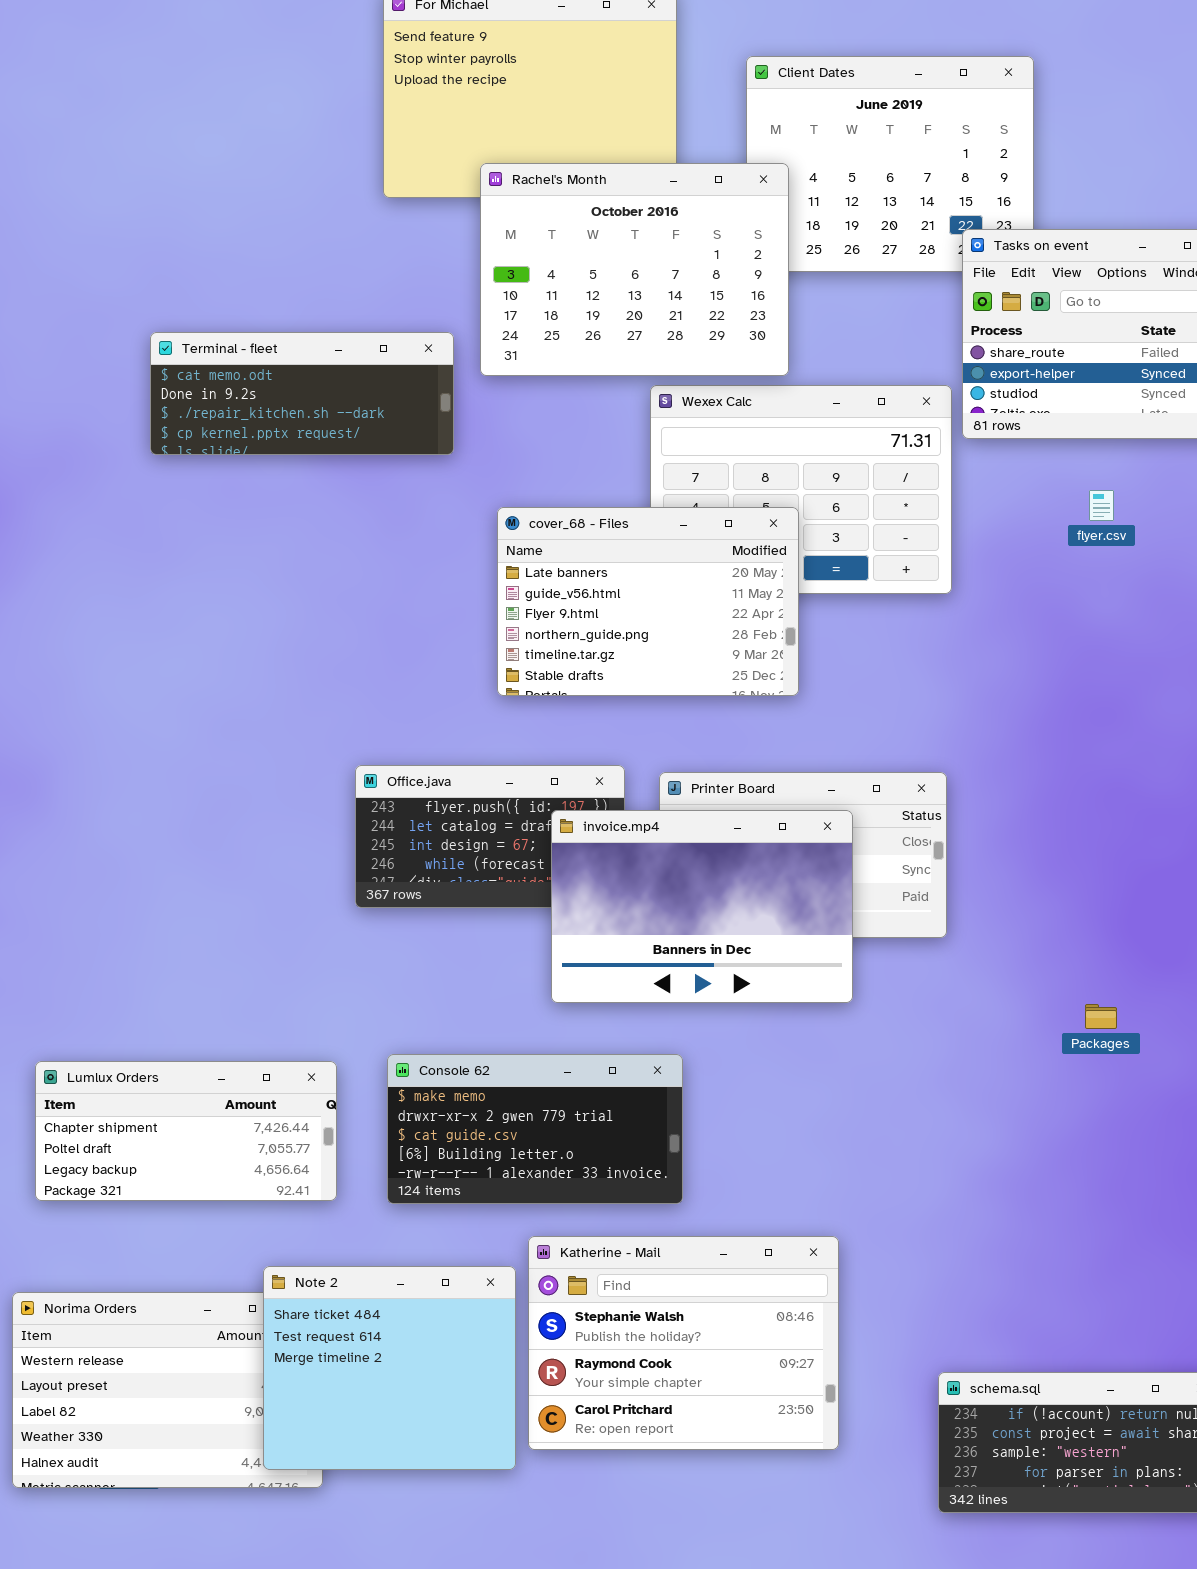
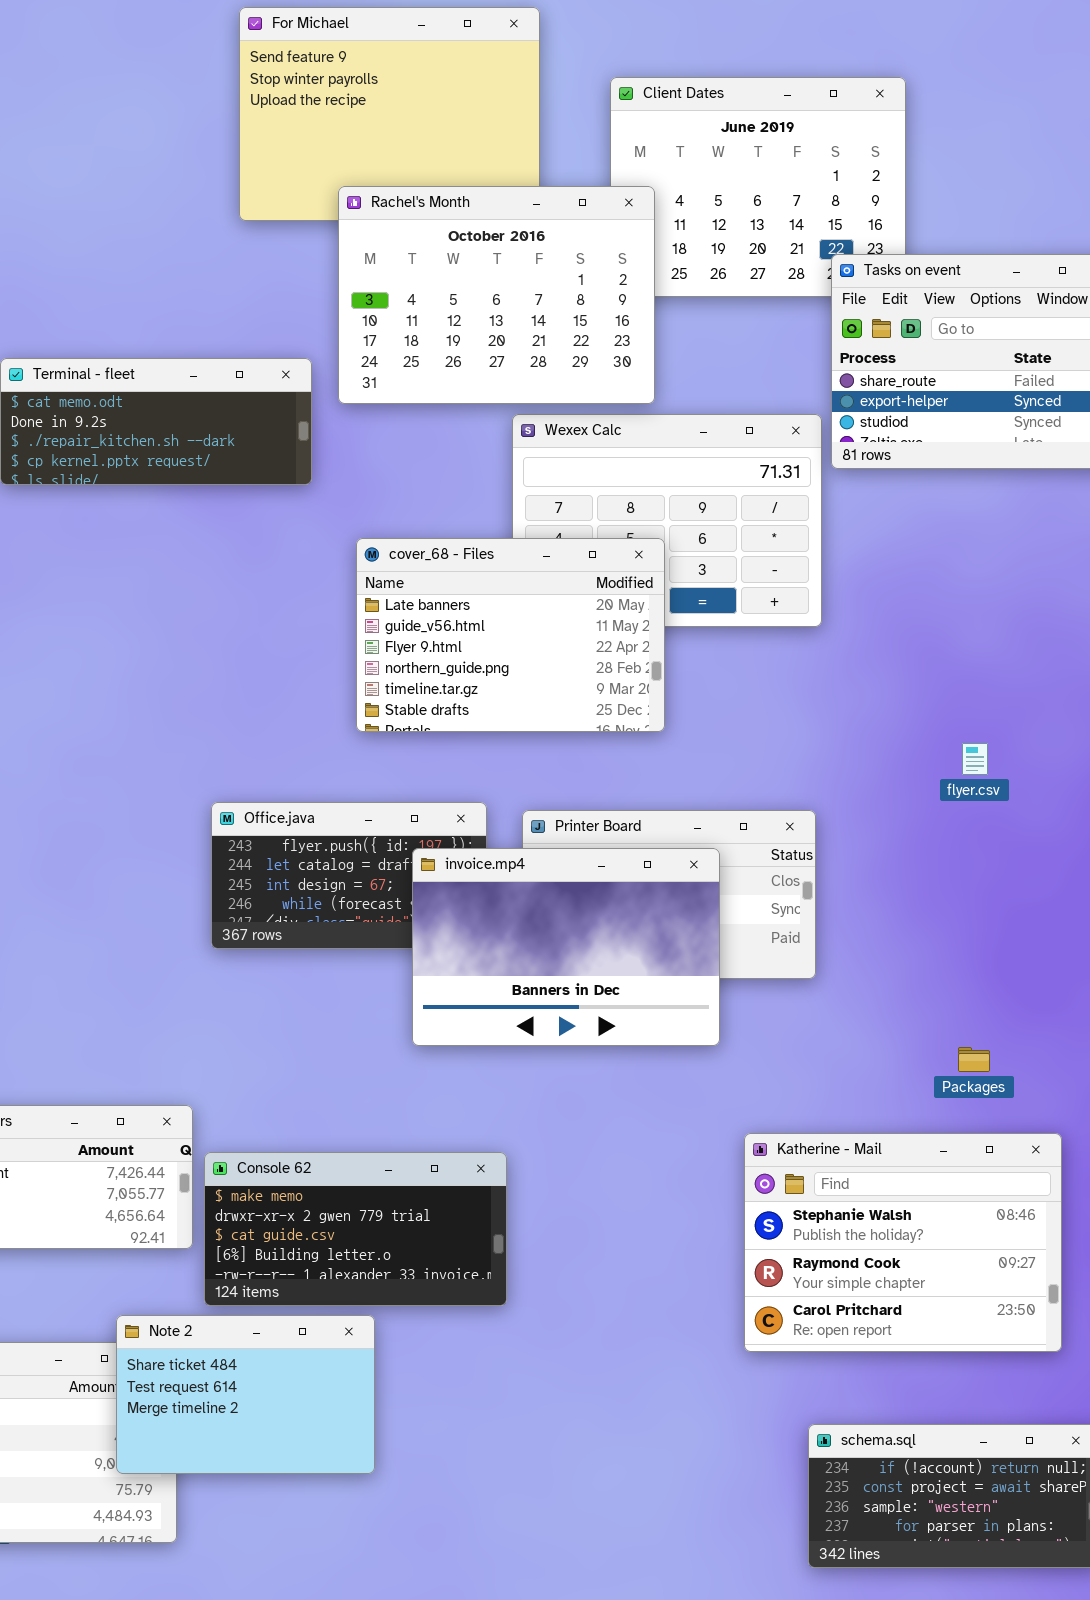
flyer.csv: [1089,490,1114,521] -> [962,743,988,775], moved
Console 62: [387,1054,683,1204] -> [204,1152,507,1306], moved
Katherine - Mail: [528,1236,839,1450] -> [744,1133,1062,1352], moved
Note 2: [263,1266,516,1470] -> [116,1315,375,1474], resized

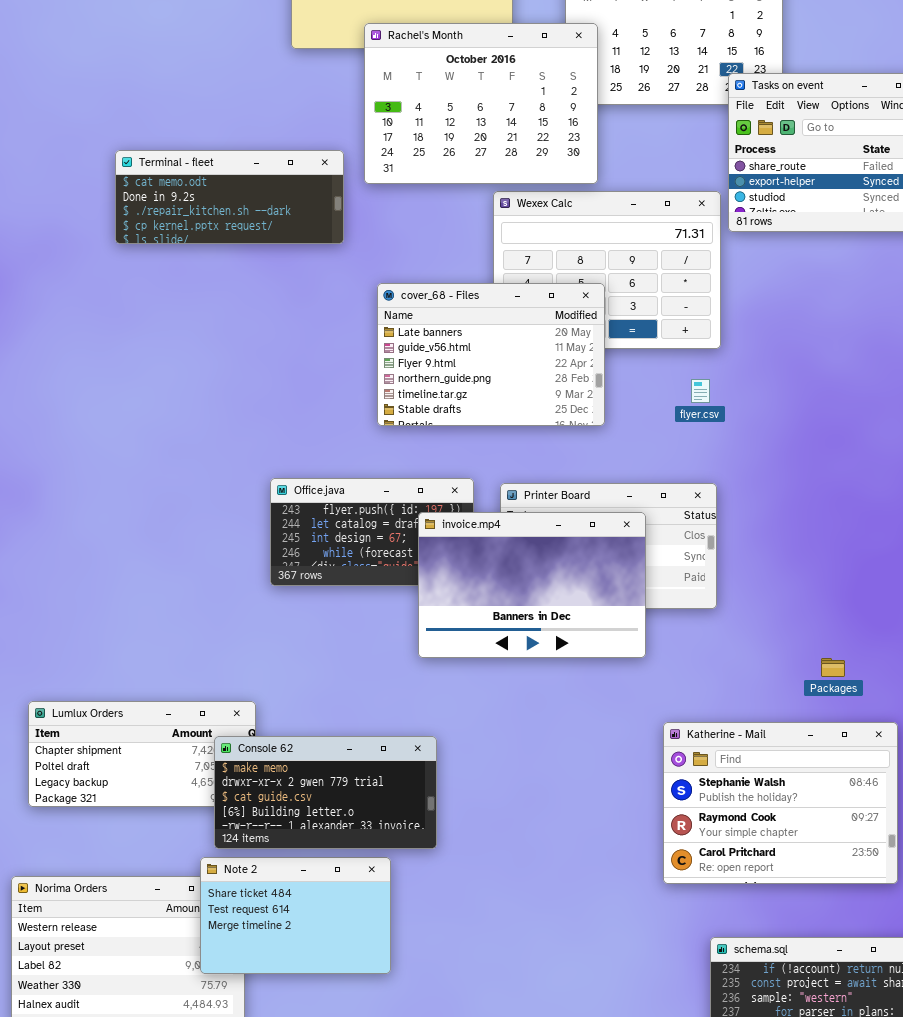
flyer.csv: [962,743,988,775] -> [691,379,710,403], moved
Console 62: [204,1152,507,1306] -> [214,736,437,849], moved

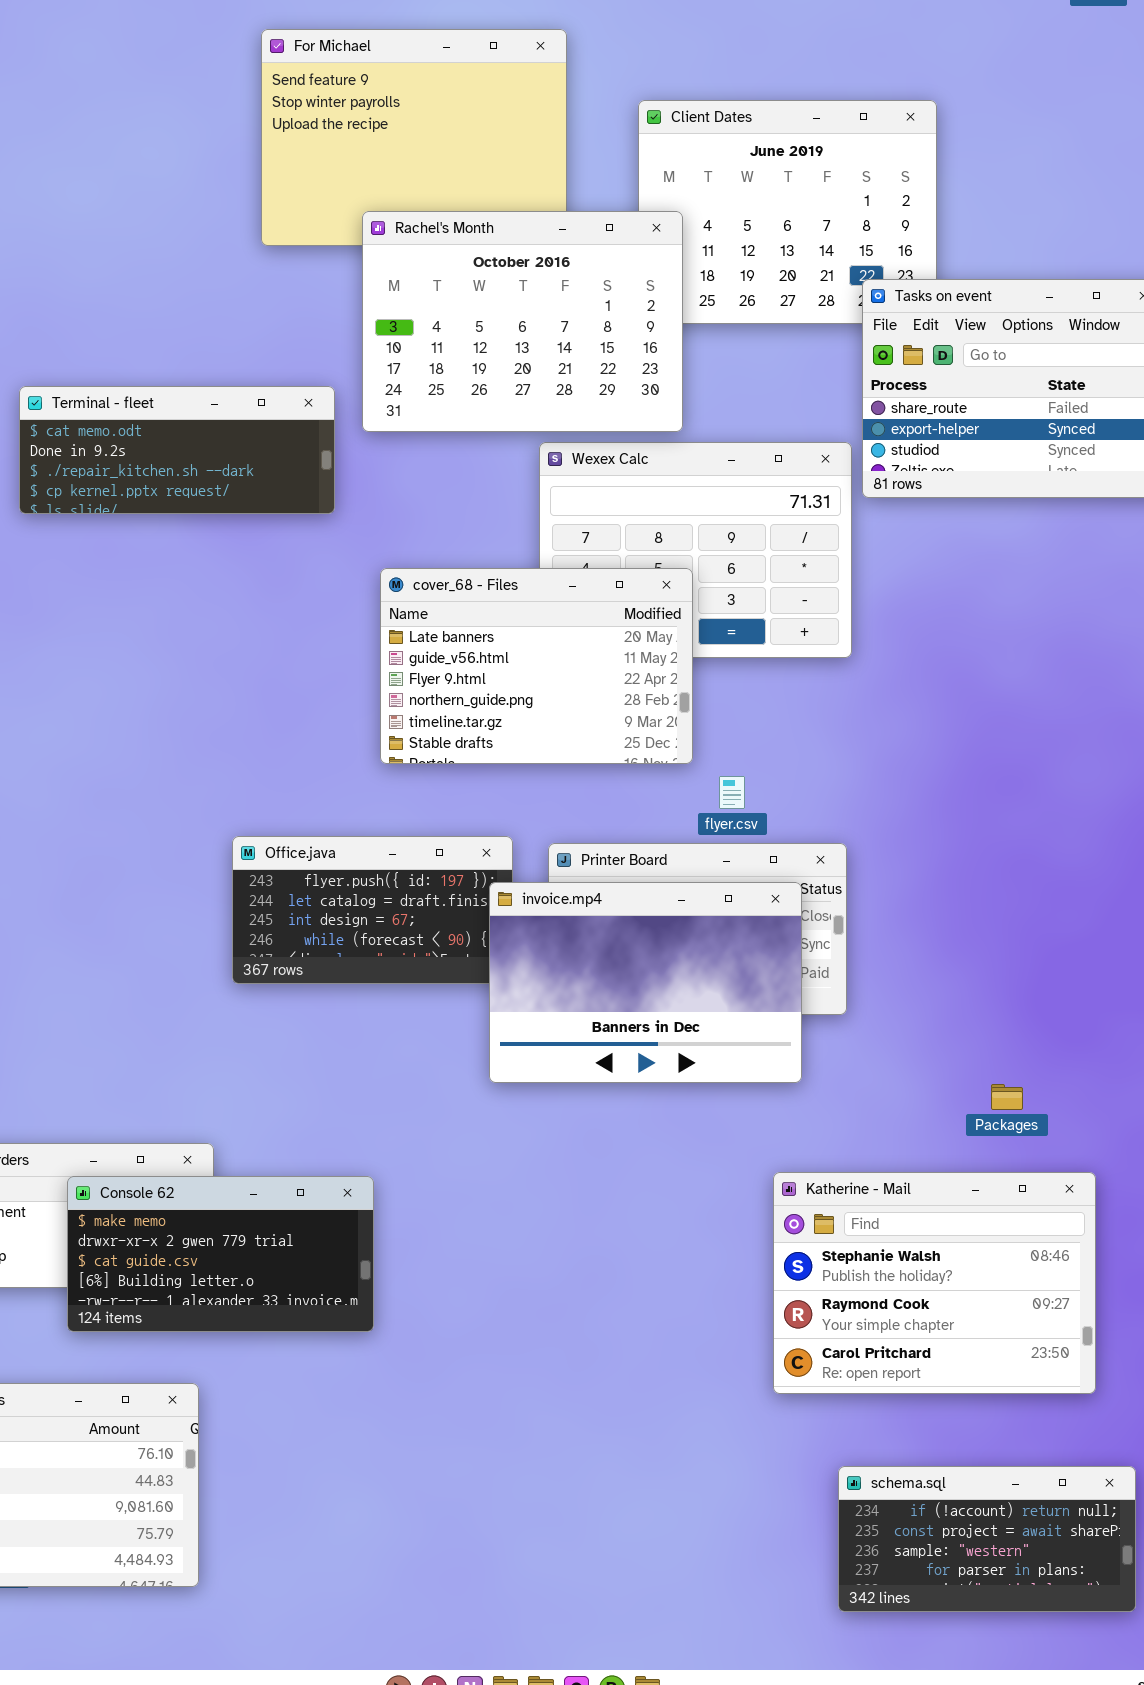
flyer.csv: [691,379,710,403] -> [719,776,745,809], moved
invoice.mp4: [418,512,646,658] -> [489,882,802,1083], moved
Console 62: [214,736,437,849] -> [67,1176,374,1332], moved
Note 2: [200,857,391,974] -> none, closed

